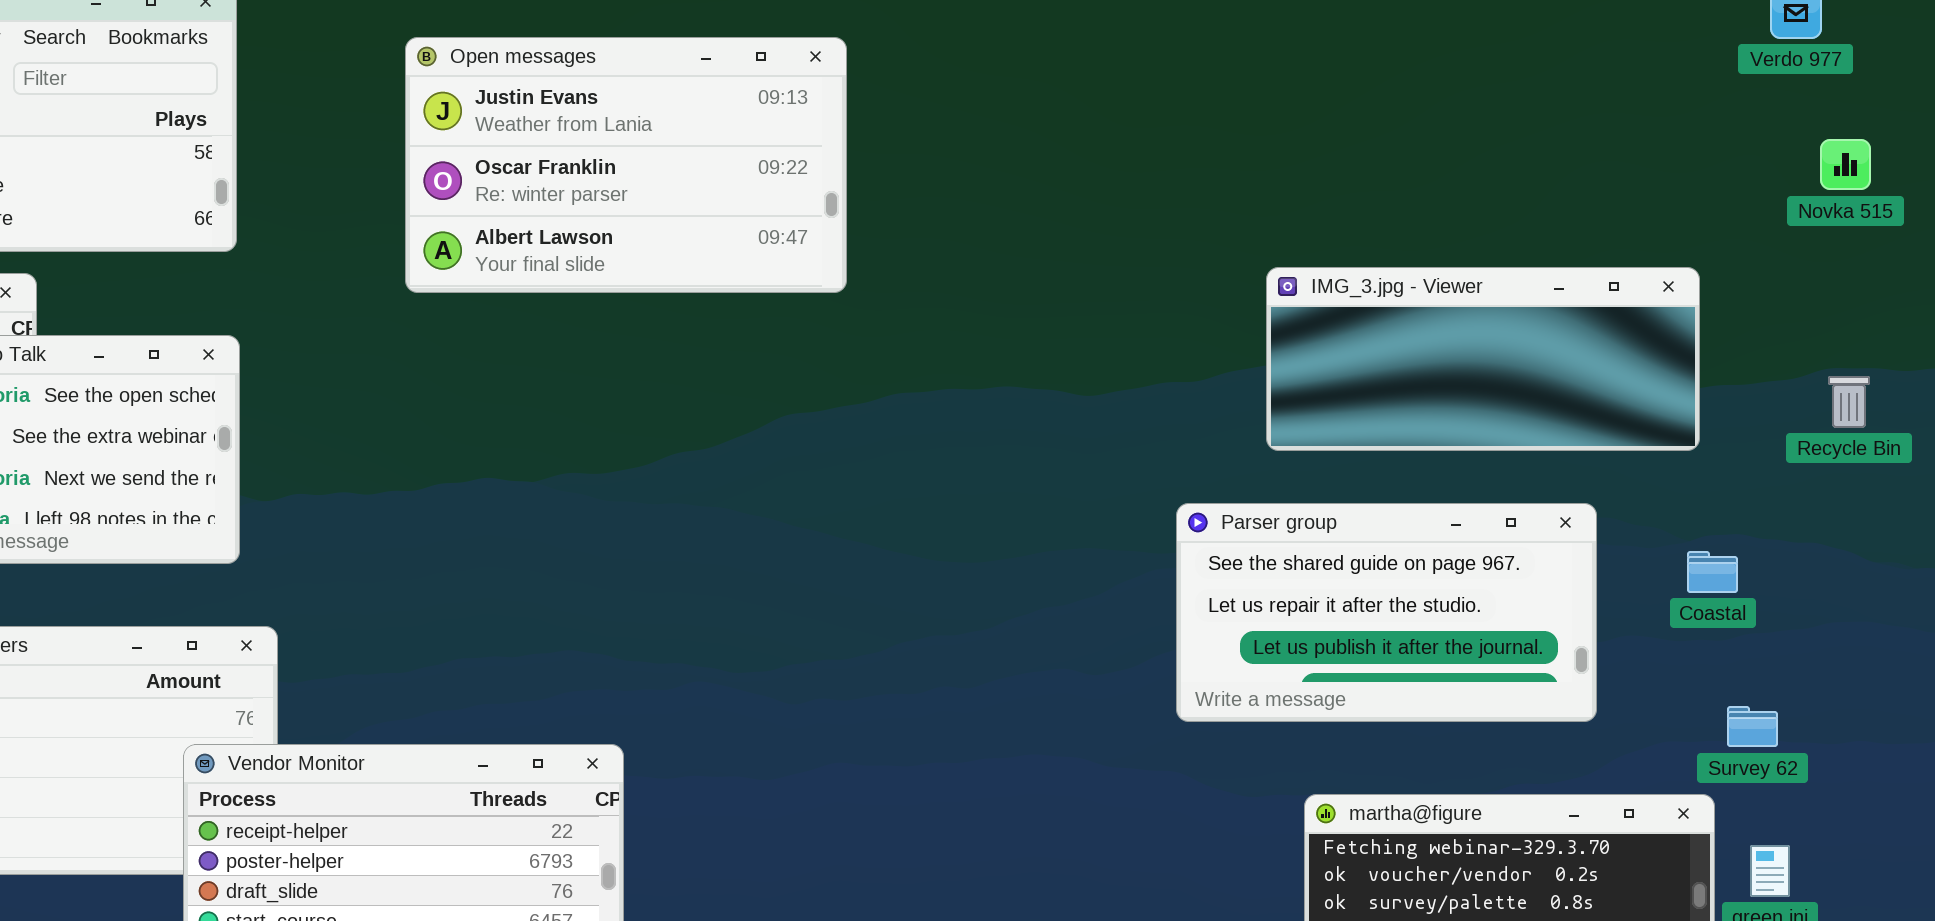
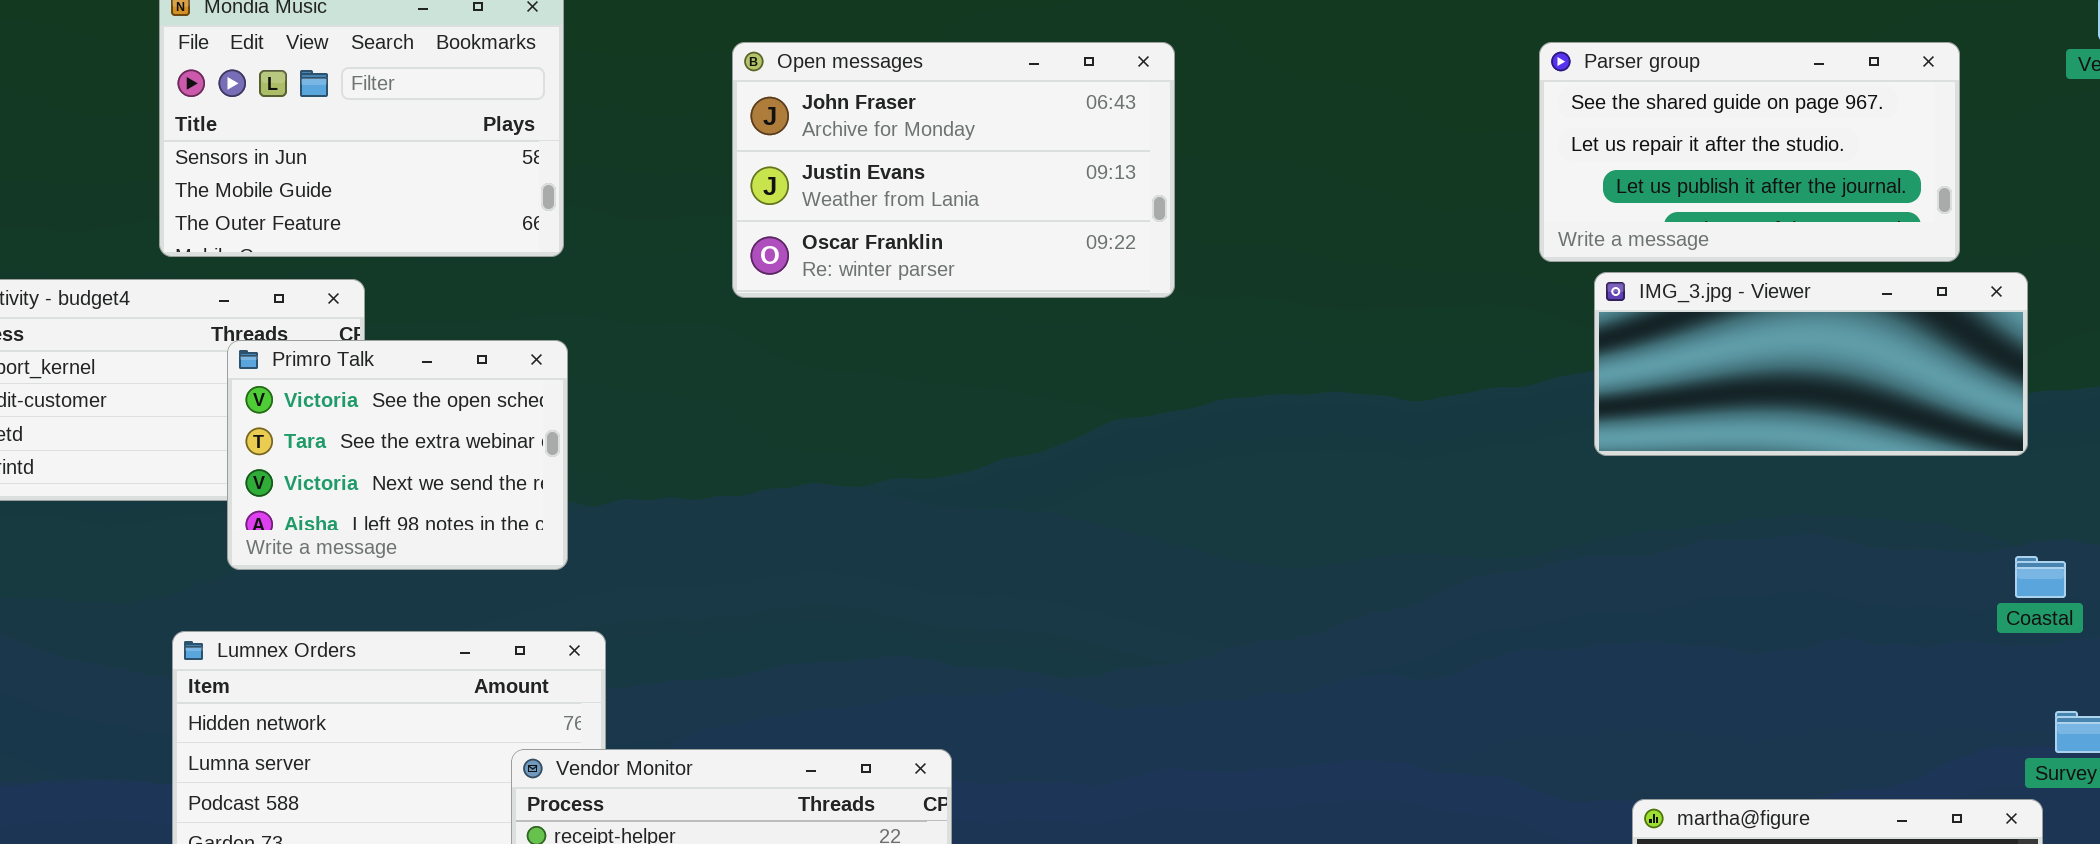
Open messages: [405,37,847,293] -> [732,42,1175,298], scrolled up 1 row
Parser group: [1176,503,1597,722] -> [1539,42,1960,262], moved

